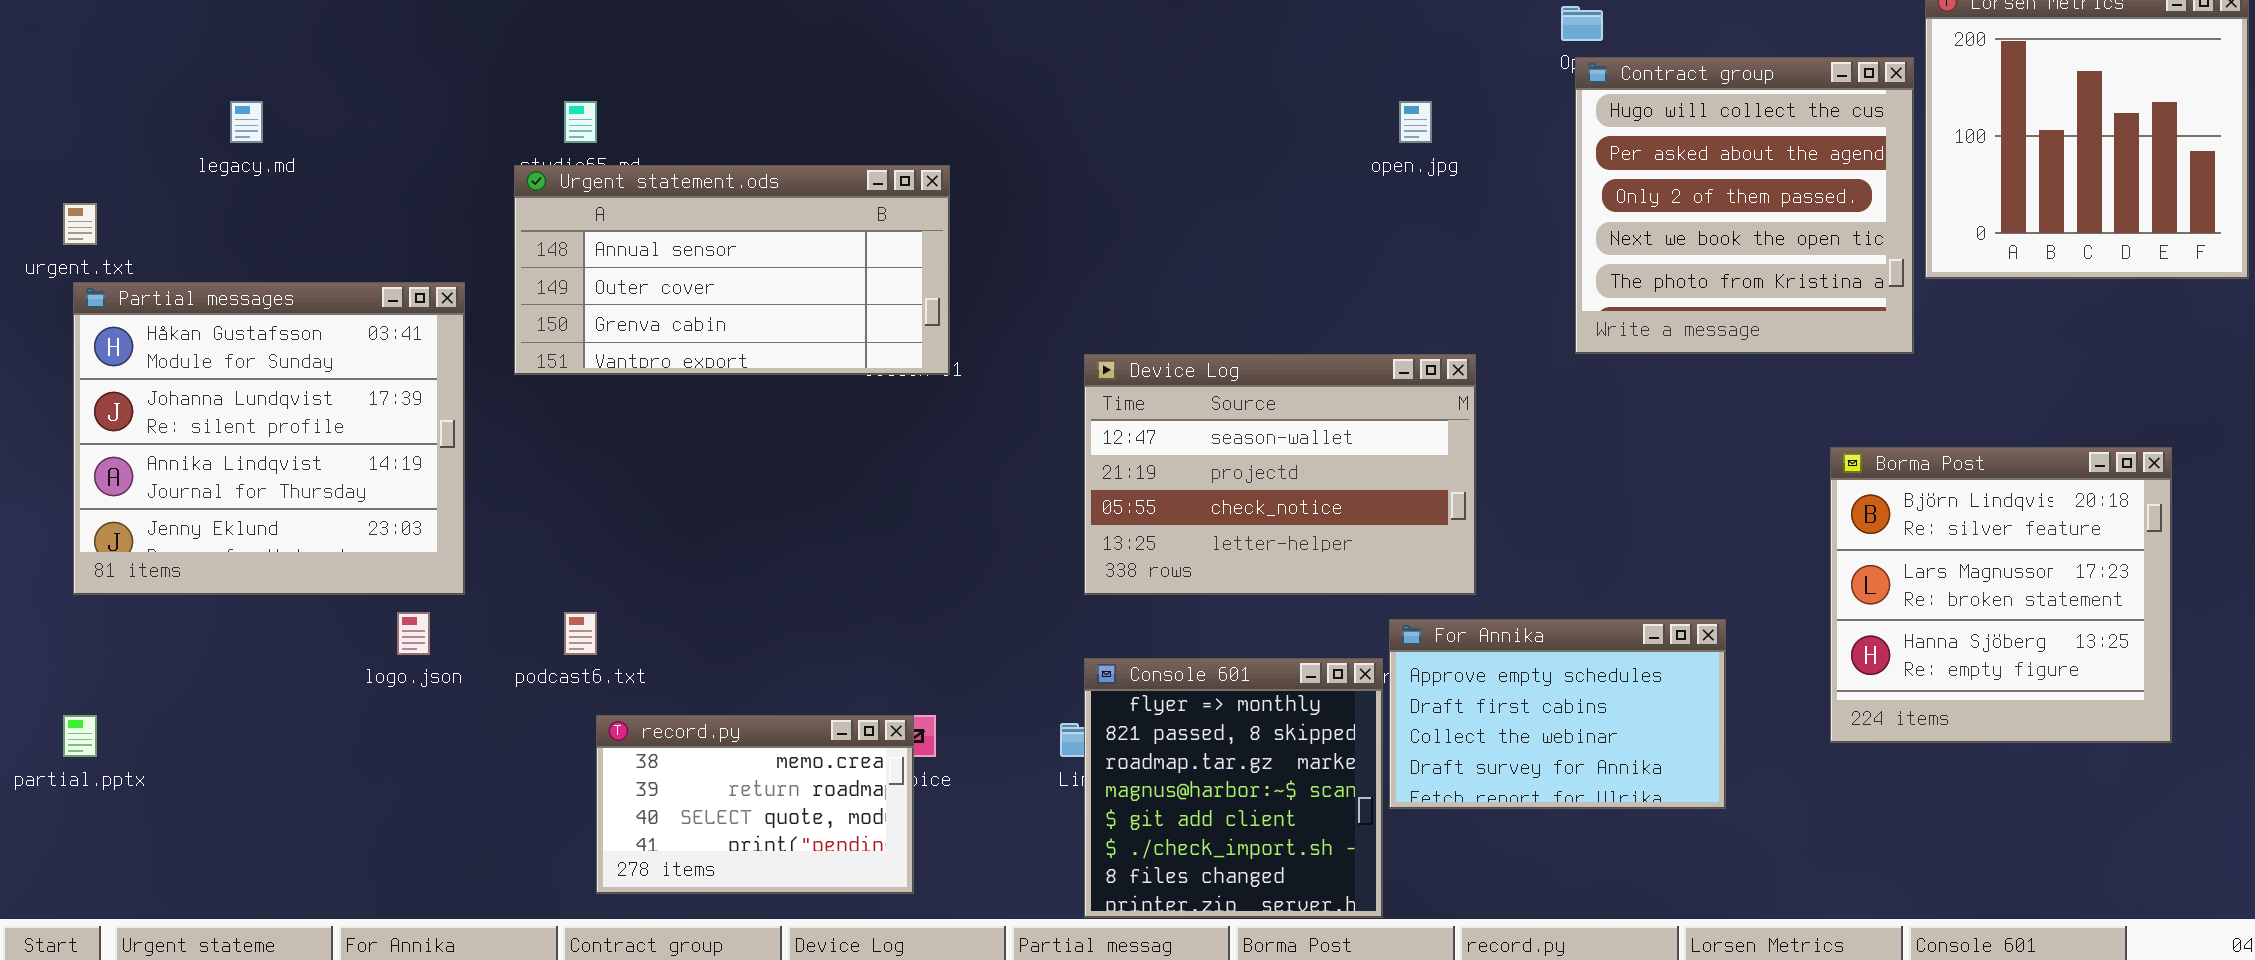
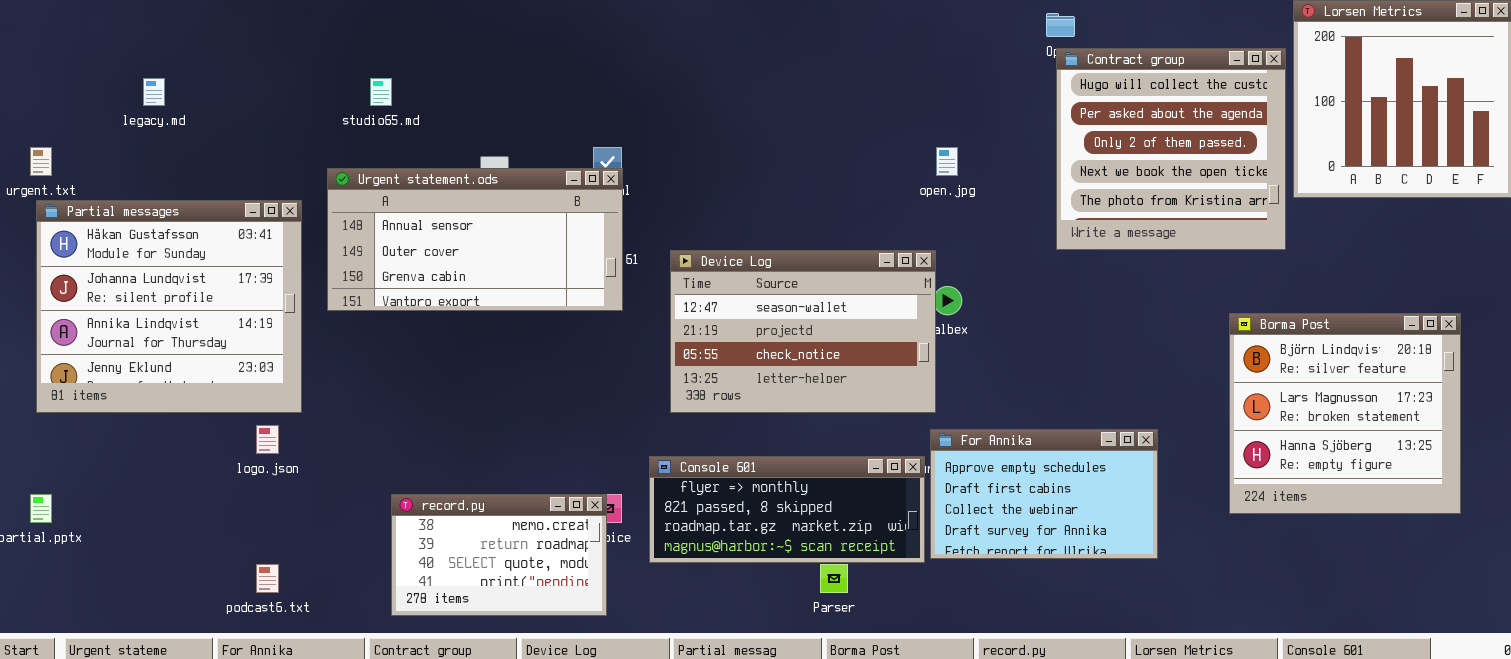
open.jpg: [1399,101,1432,143] -> [936,147,958,176], moved
Urgent statement.ods: [514,165,950,375] -> [327,168,623,311], moved
Device Log: [1084,354,1476,595] -> [670,250,936,413], moved
podcast6.txt: [564,612,597,655] -> [256,564,279,593], moved
Console 601: [1084,658,1383,918] -> [649,456,925,563], resized

